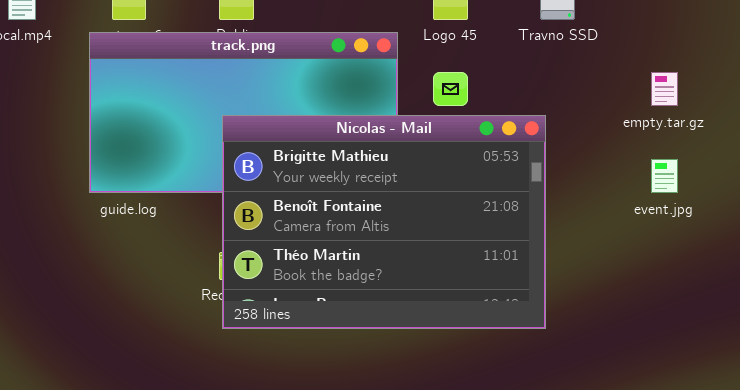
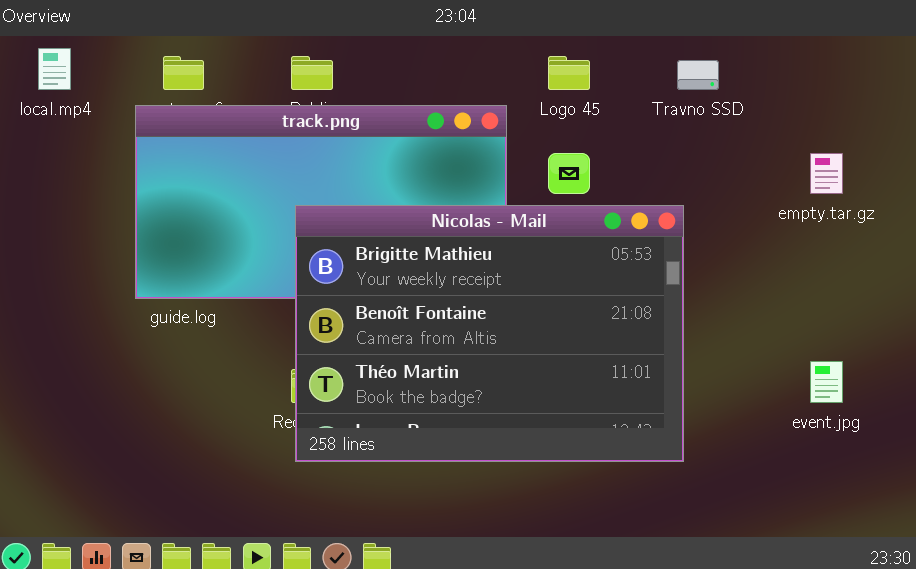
event.jpg: [651,159,678,193] -> [810,361,843,403], moved

